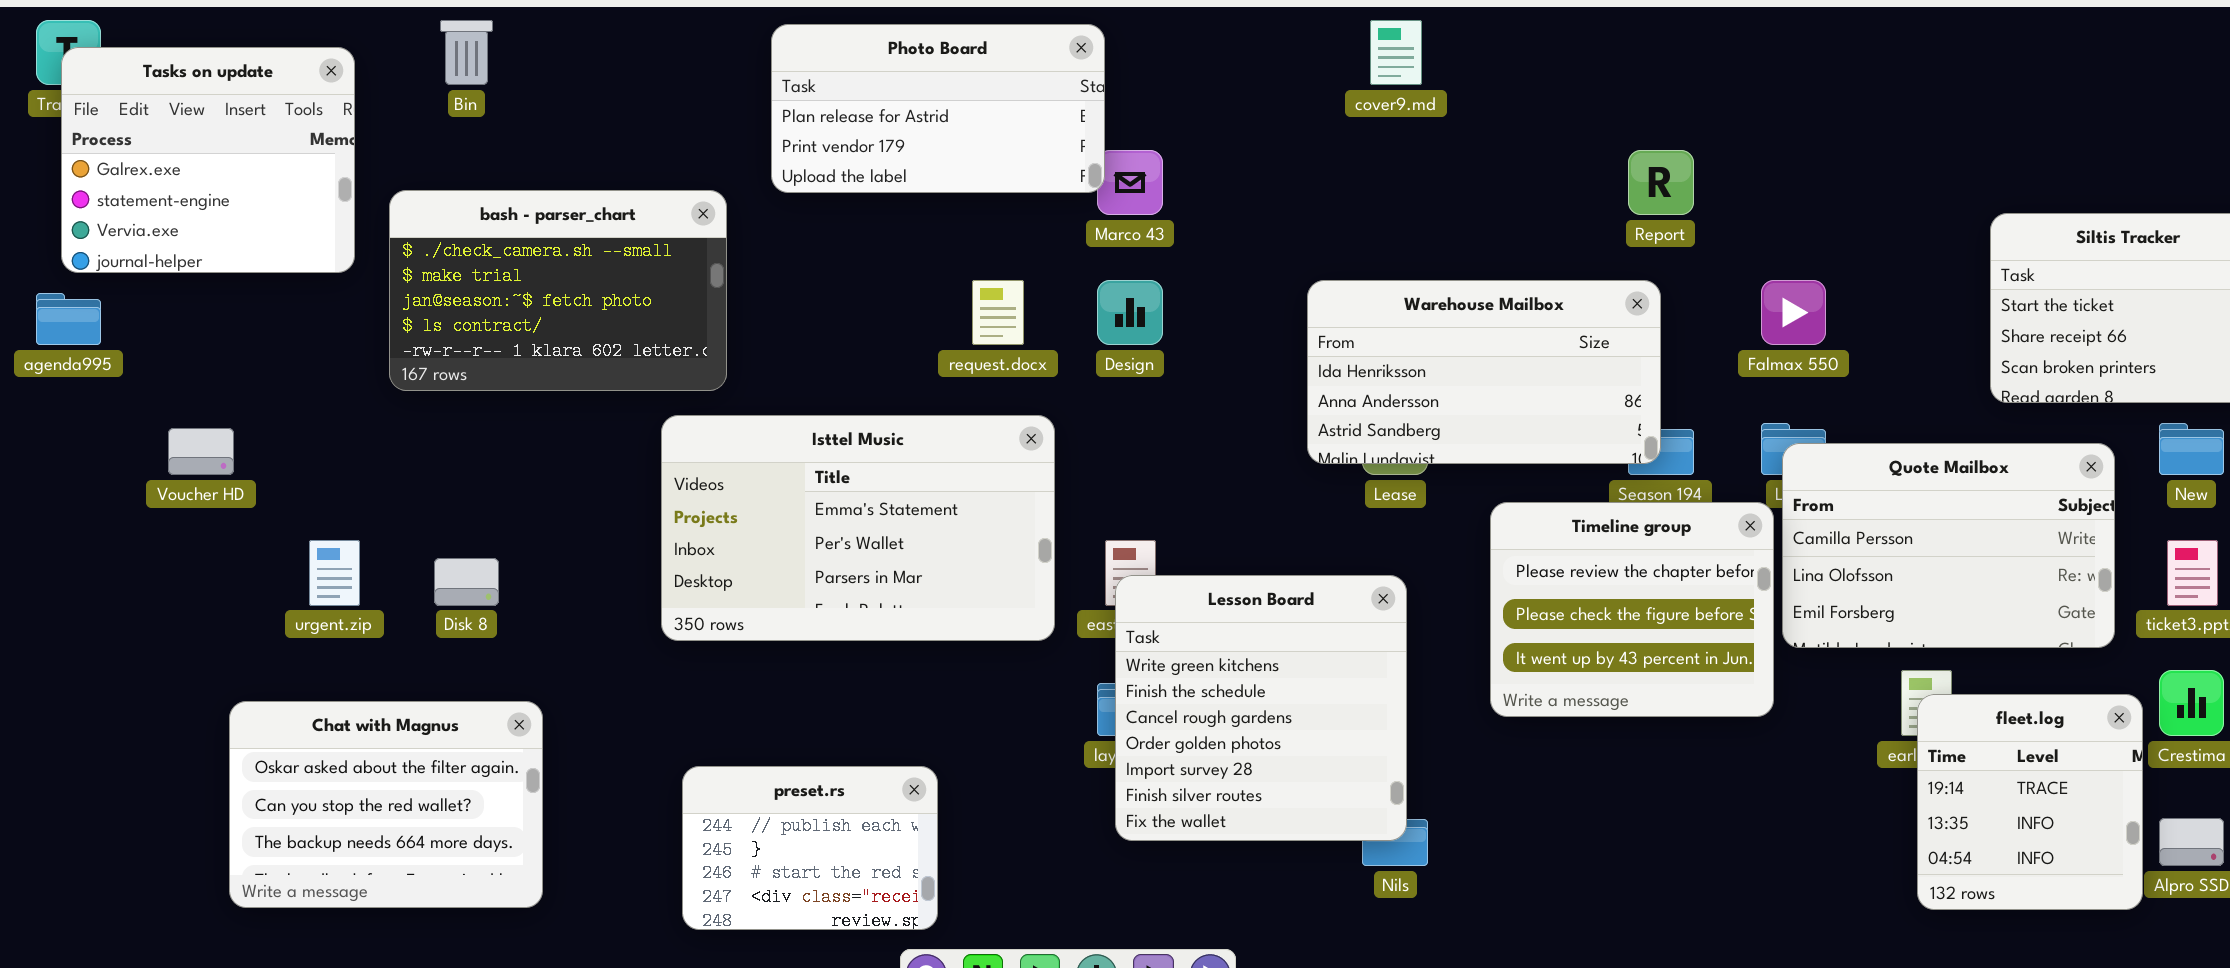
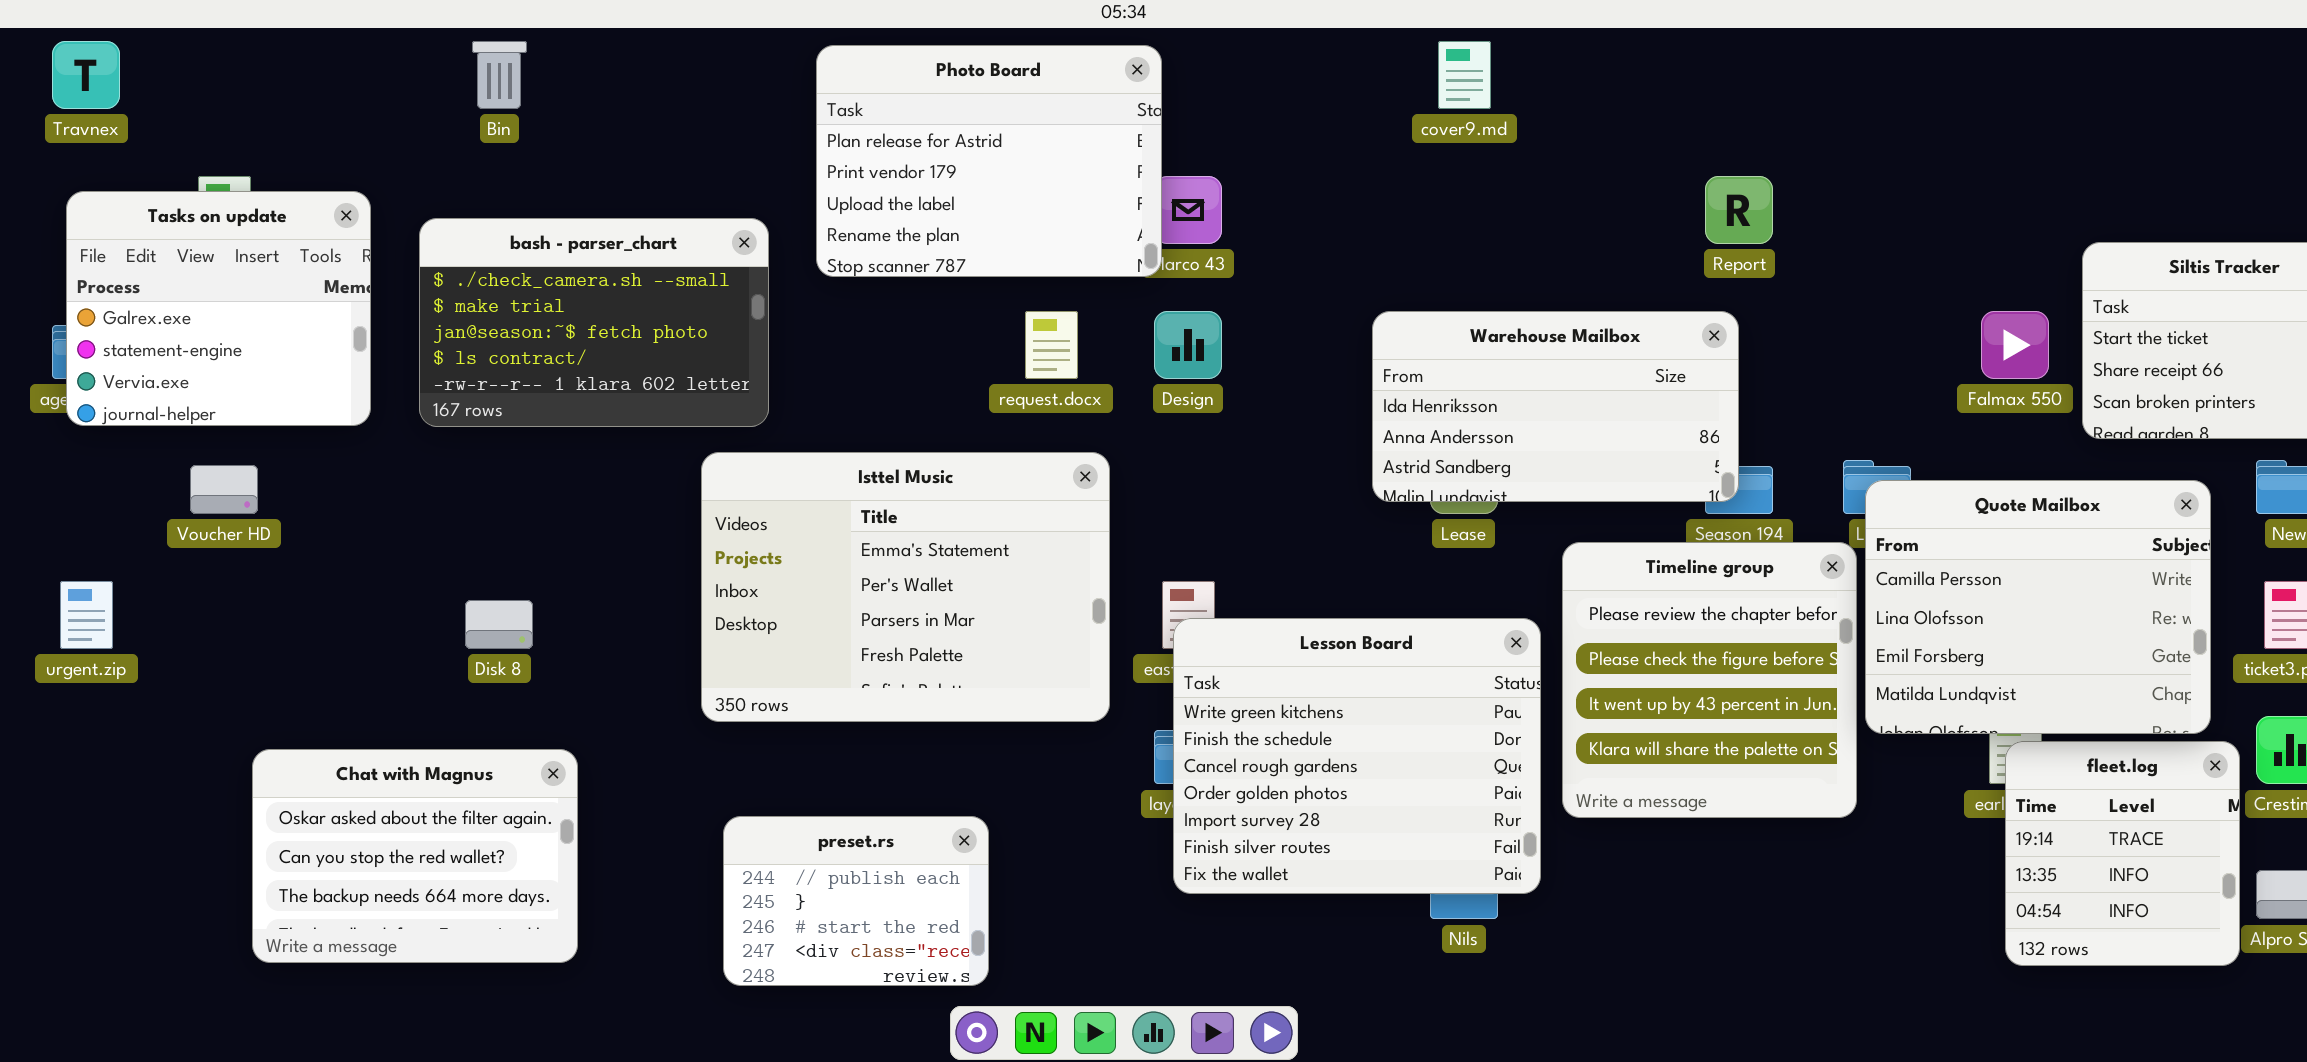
Photo Board: [771,24,1105,193] -> [816,45,1162,277], resized
Tasks on update: [61,47,355,273] -> [66,191,371,426], moved
Falmax 550: [1761,280,1826,345] -> [1981,311,2049,379], moved
Isttel Music: [661,415,1055,641] -> [701,452,1110,722], resized
Quote Mailbox: [1782,443,2115,648] -> [1865,480,2211,734], resized
Timeline group: [1490,502,1774,717] -> [1562,542,1857,818], resized
urgent.zip: [309,540,360,606] -> [60,581,113,649], moved
Lesson Board: [1115,575,1407,841] -> [1173,618,1541,894], resized

